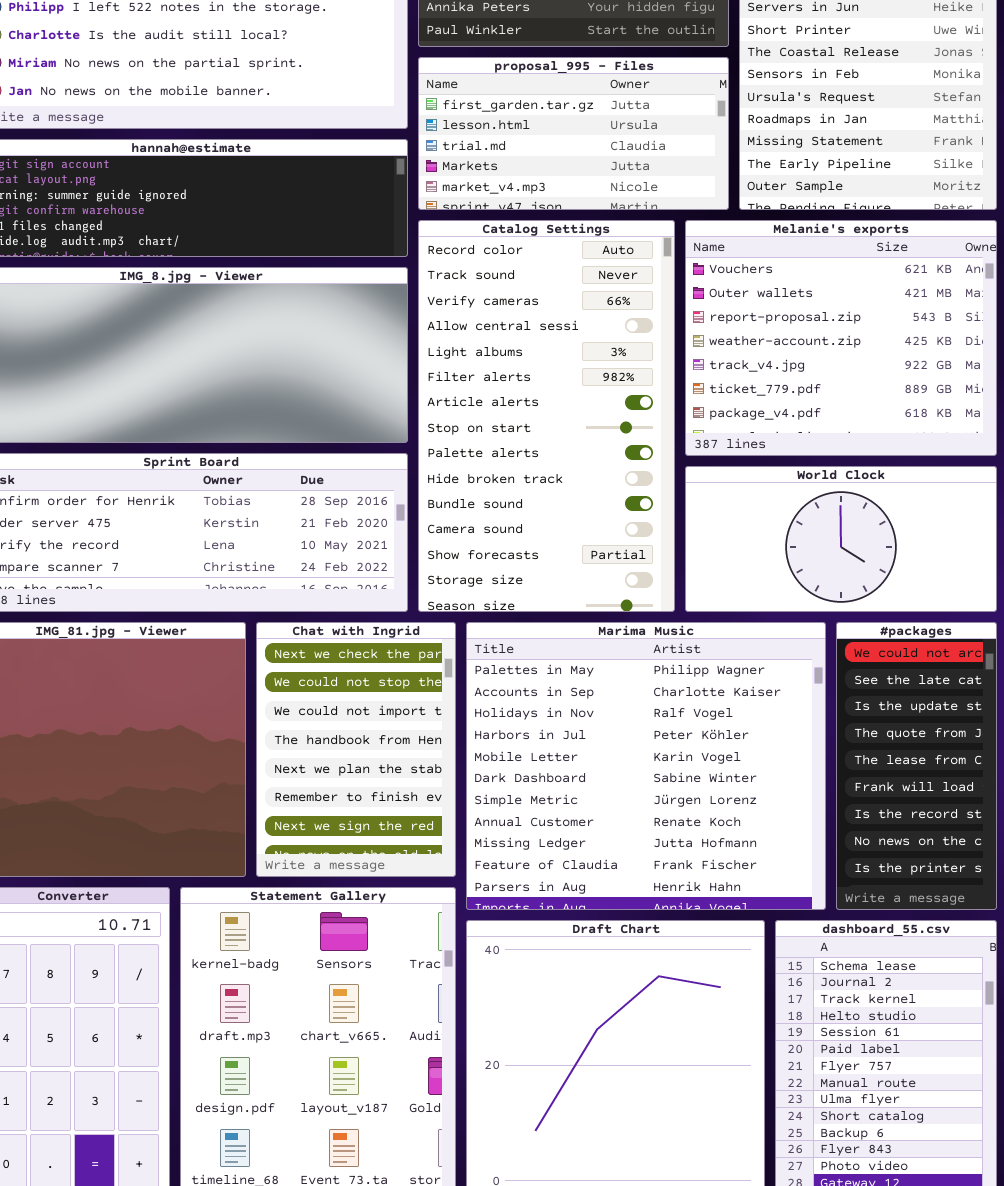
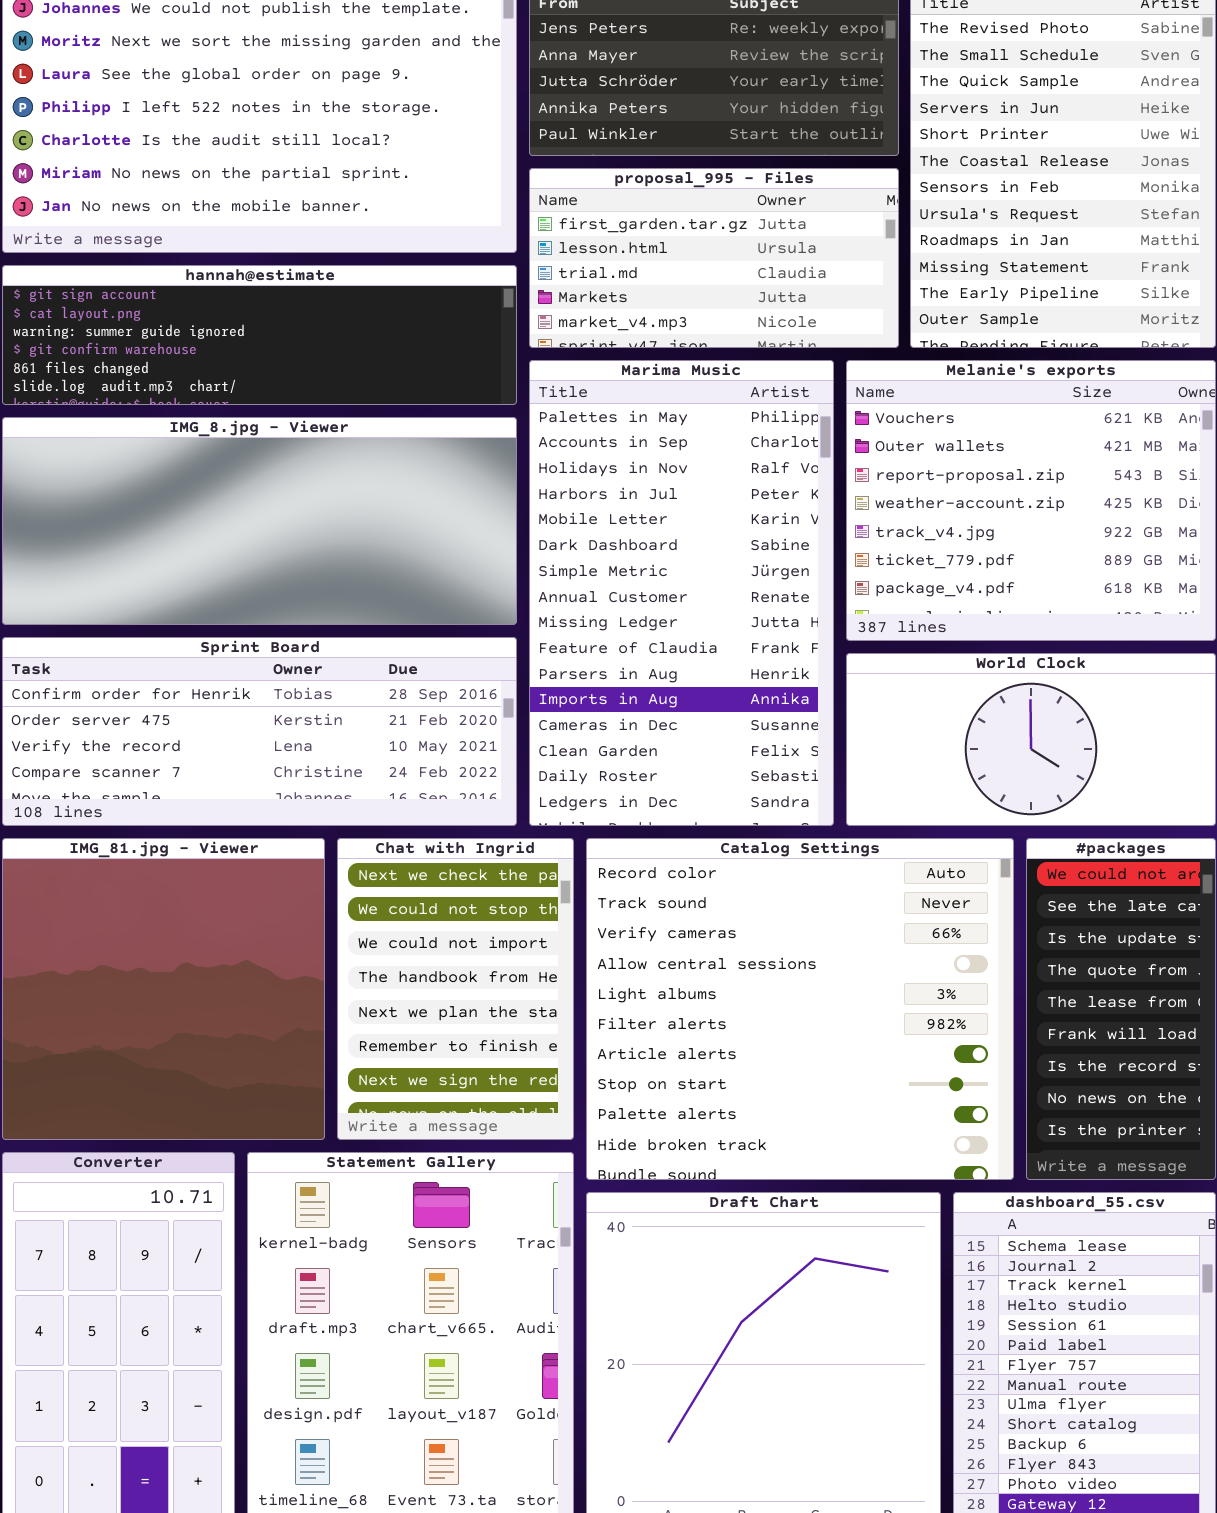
Catalog Settings: [418,220,675,612] -> [586,838,1014,1180], moved, resized
Marima Music: [466,622,826,910] -> [529,360,834,826], moved, resized

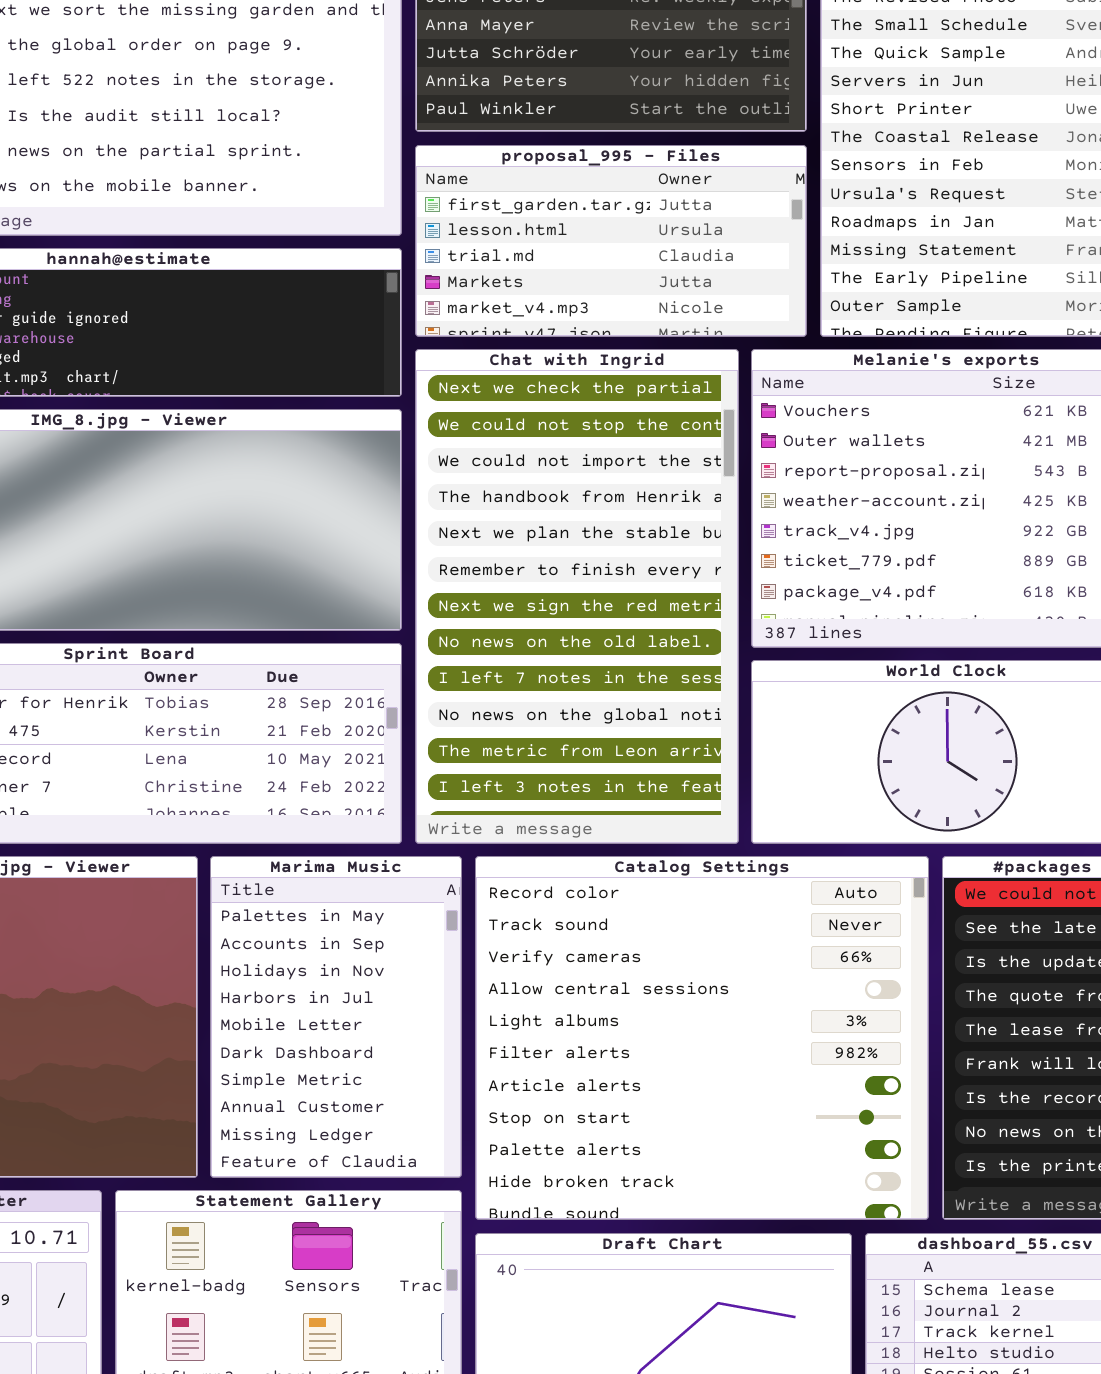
Marima Music: [529,360,834,826] -> [210,856,462,1178], moved, resized
Chat with Ingrid: [337,838,574,1140] -> [415,349,739,844], moved, resized

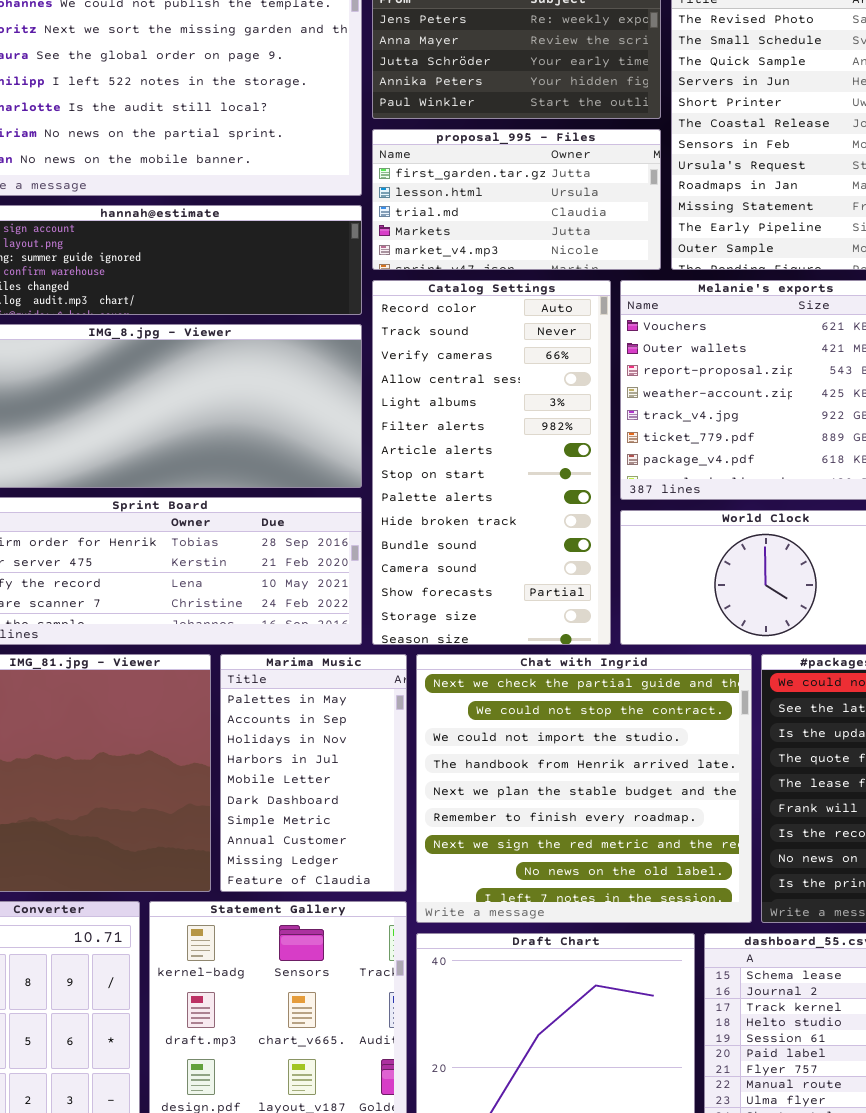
Chat with Ingrid: [415,349,739,844] -> [416,654,752,923], moved, resized
Catalog Settings: [475,856,929,1220] -> [372,280,611,645], moved, resized

